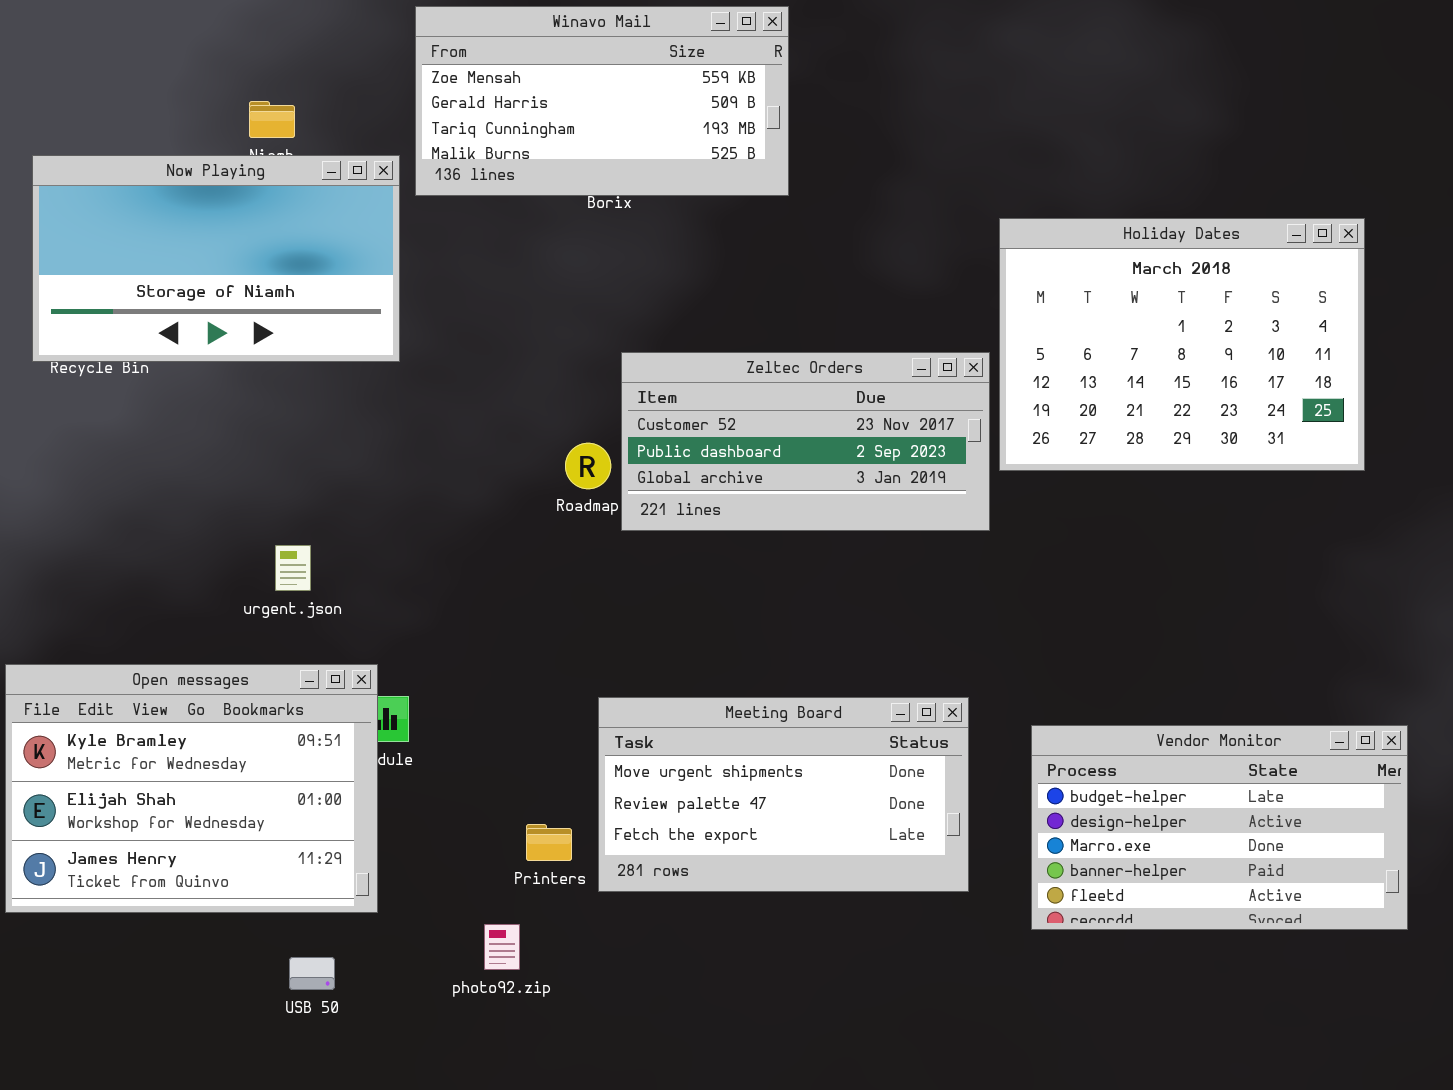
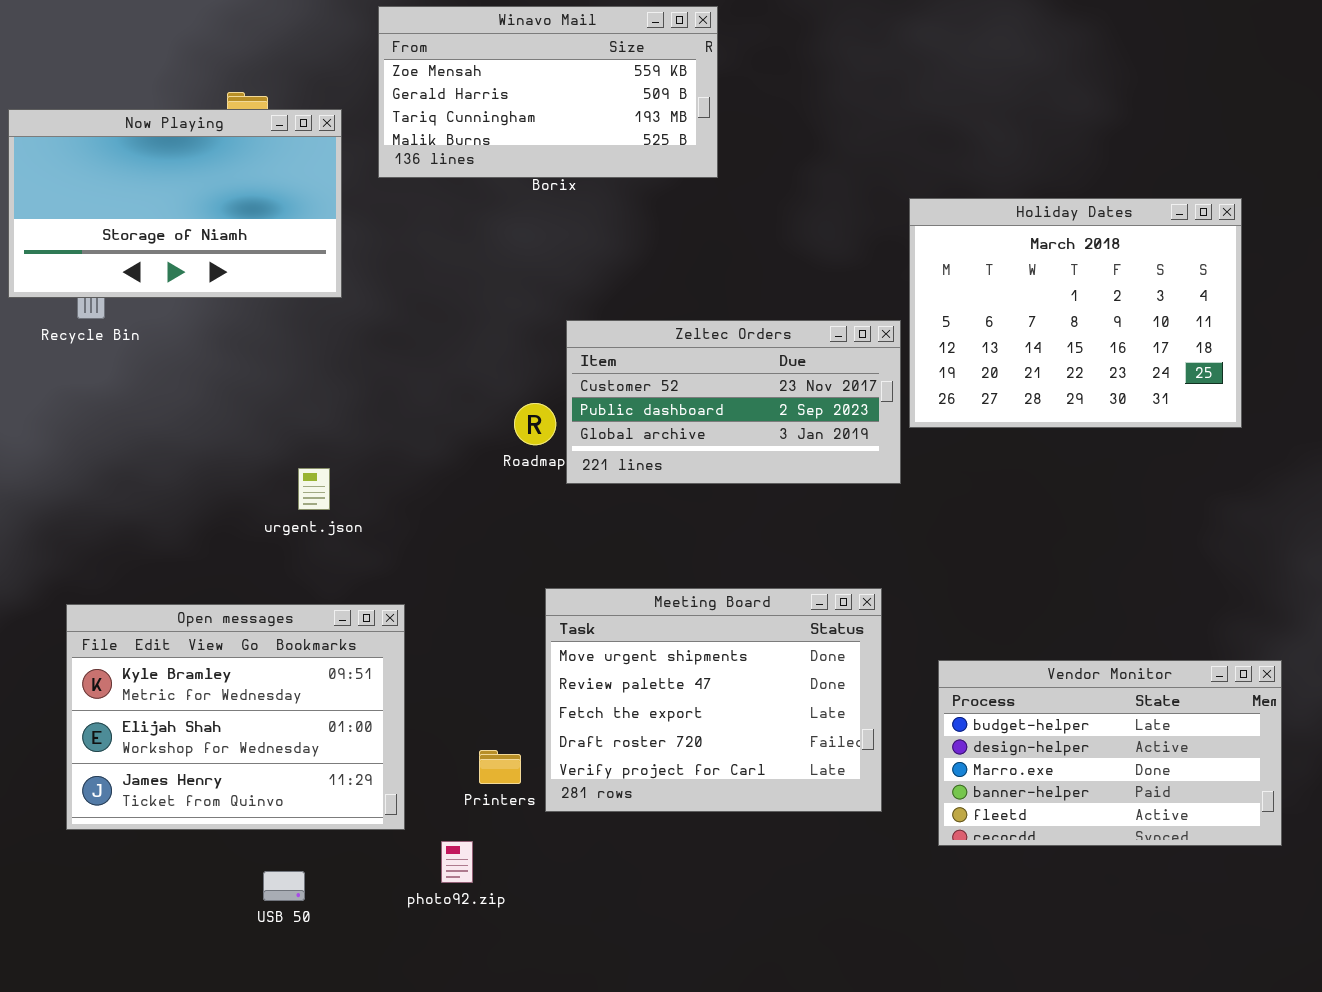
Now Playing: [32,155,400,362] -> [8,109,342,298], moved
urgent.json: [275,545,311,591] -> [298,468,330,510], moved
Open messages: [5,664,378,913] -> [66,604,405,830], moved
Meeting Board: [598,697,969,892] -> [545,588,882,812], resized

